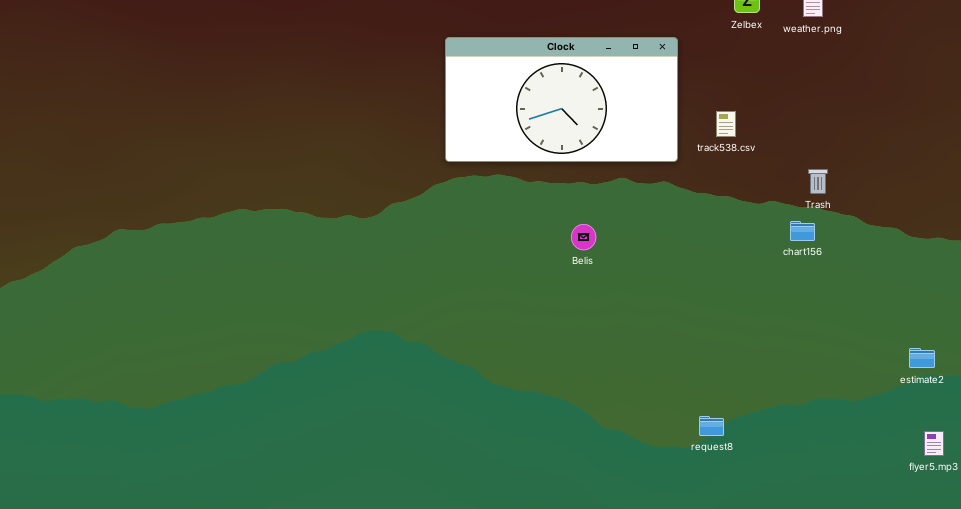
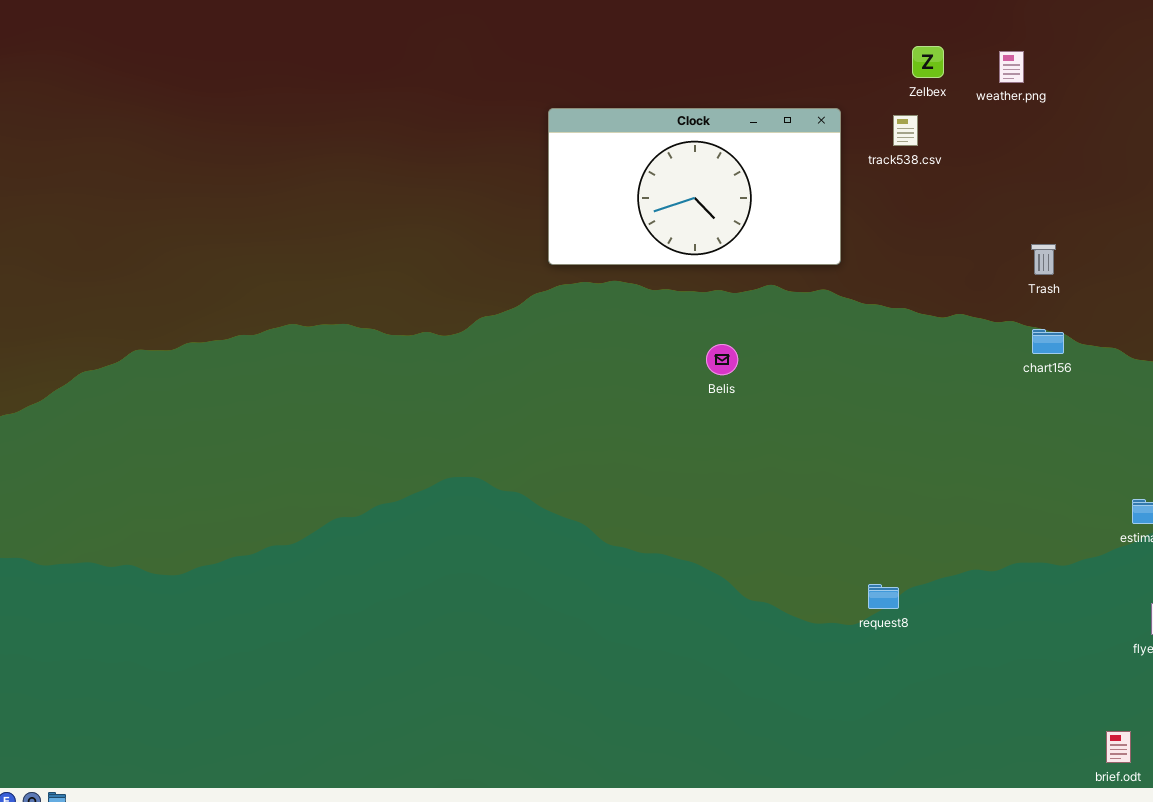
track538.csv: [716,111,736,137] -> [893,115,918,146], moved
Trash: [808,169,828,194] -> [1031,244,1056,275], moved
chart156: [790,221,815,241] -> [1032,329,1064,354], moved

